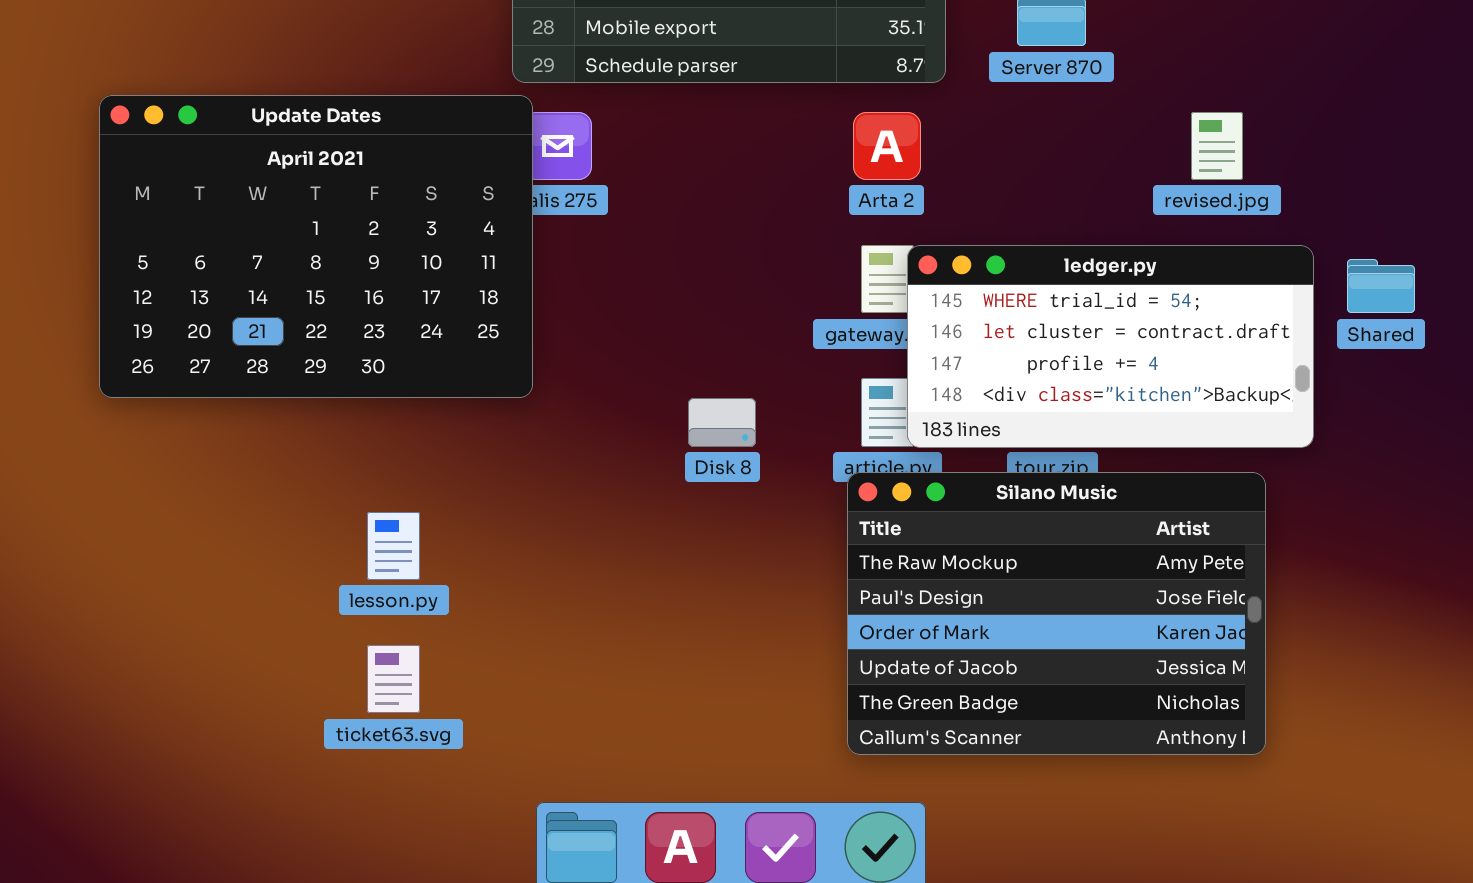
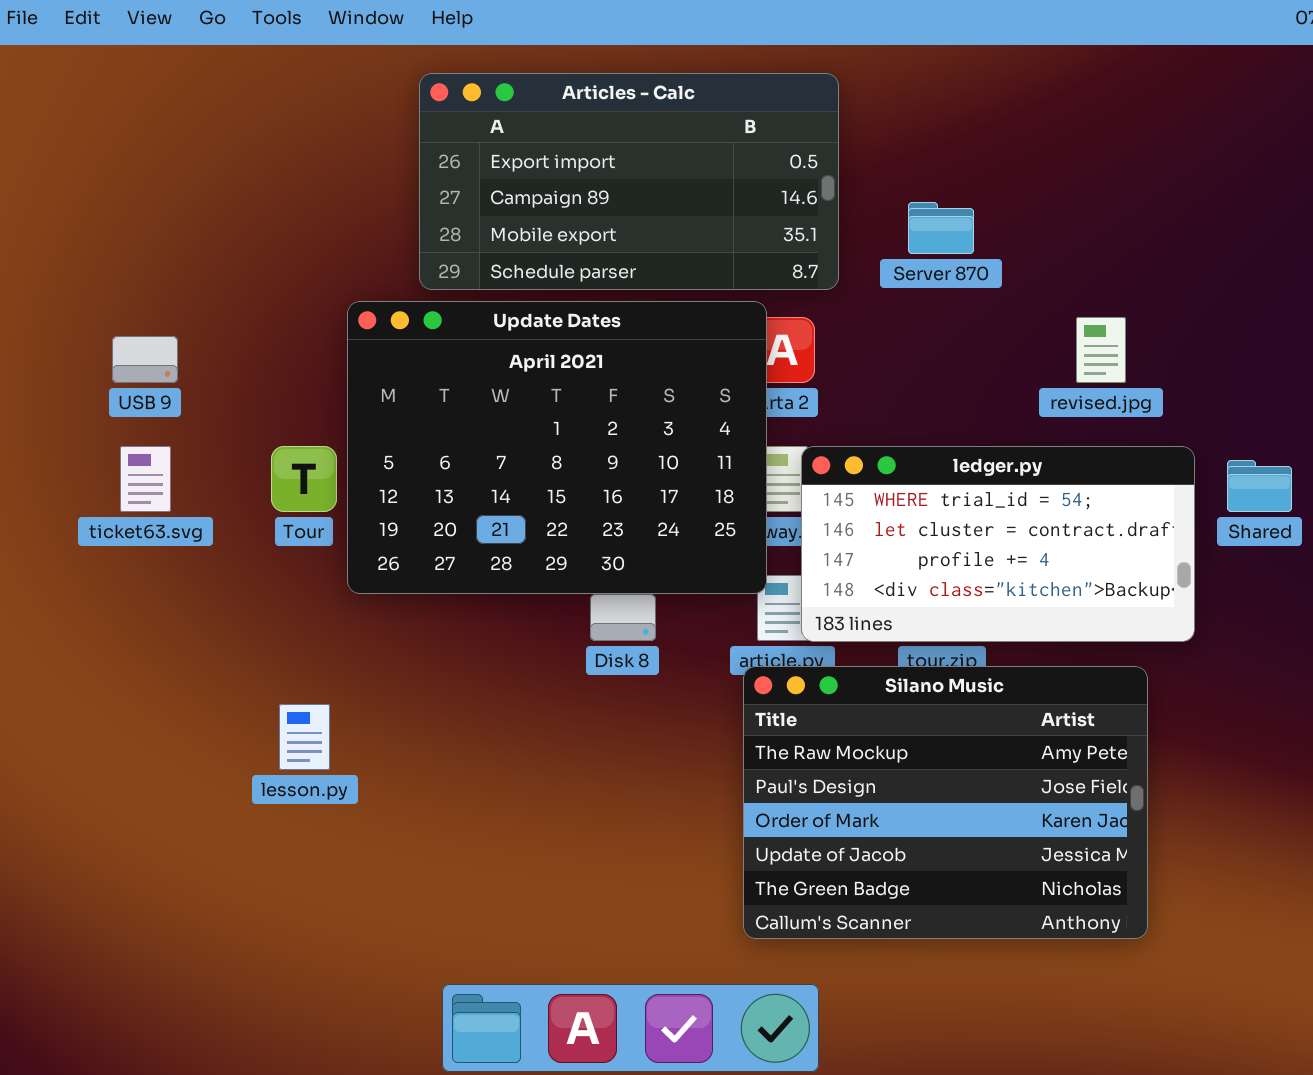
Update Dates: [99,95,533,398] -> [347,301,767,594], moved
ticket63.svg: [367,645,420,713] -> [120,446,171,512], moved

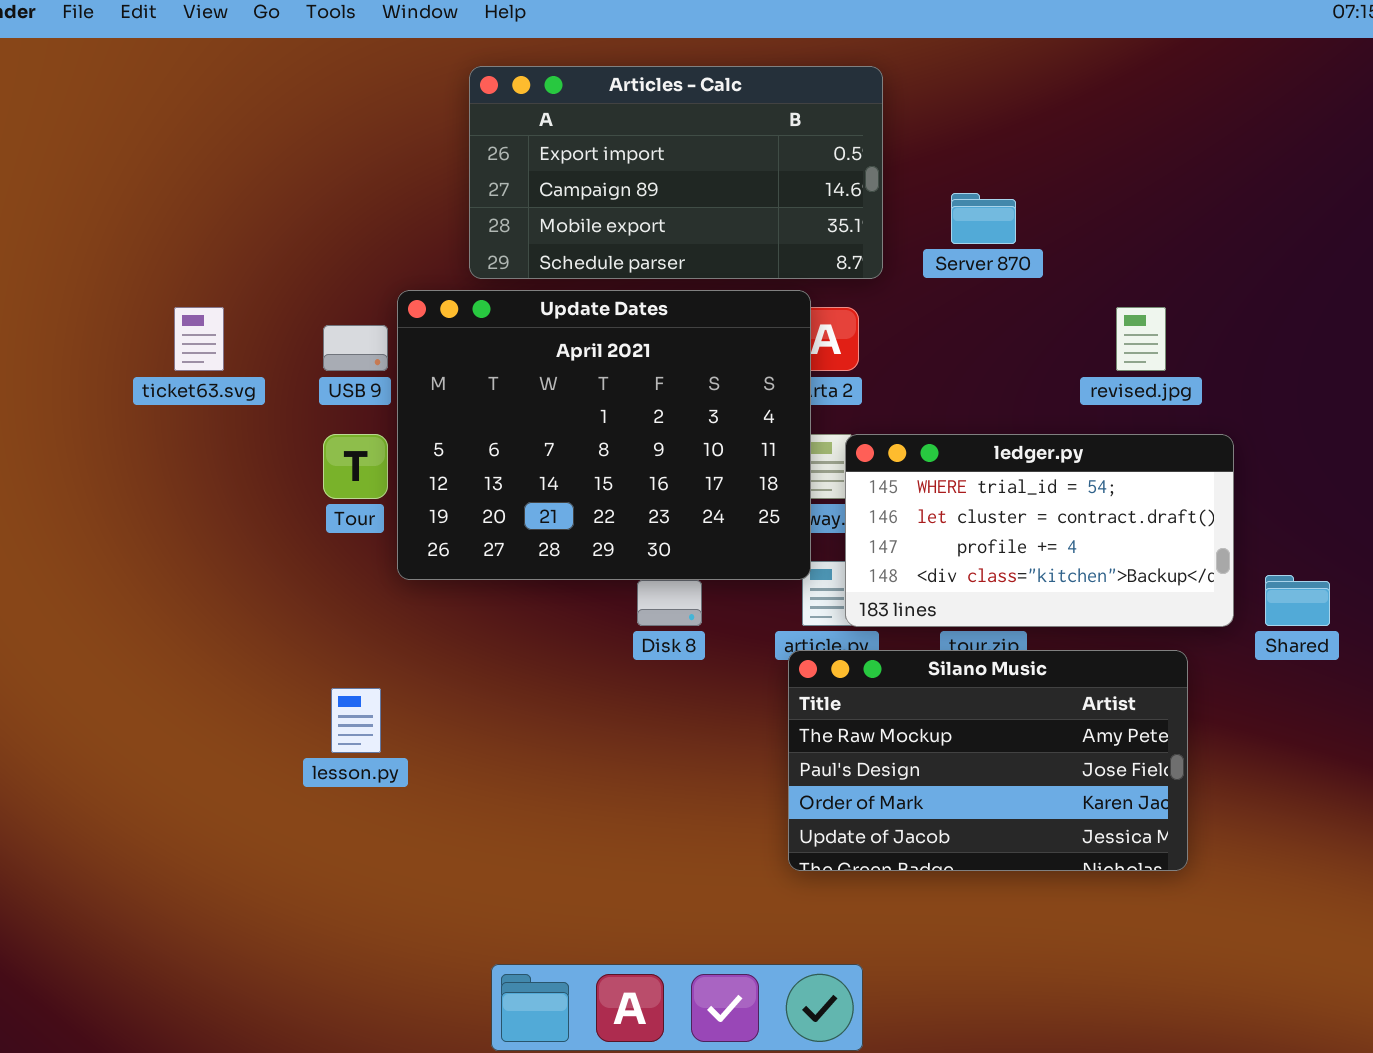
USB 9: [112,336,178,383] -> [323,325,388,371], moved
ticket63.svg: [120,446,171,512] -> [174,307,224,371], moved
Shared: [1227,460,1292,512] -> [1265,575,1330,626], moved
Silano Music: [743,666,1148,939] -> [788,650,1188,871], resized

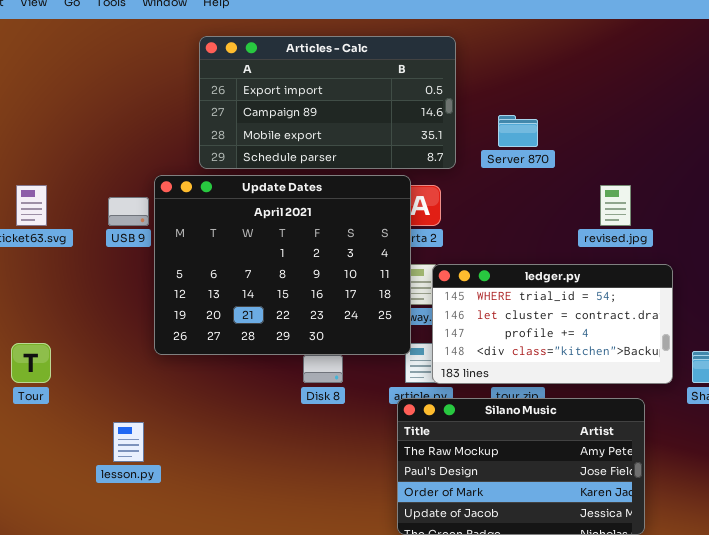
Tour: [323,434,388,499] -> [11,343,51,383], moved

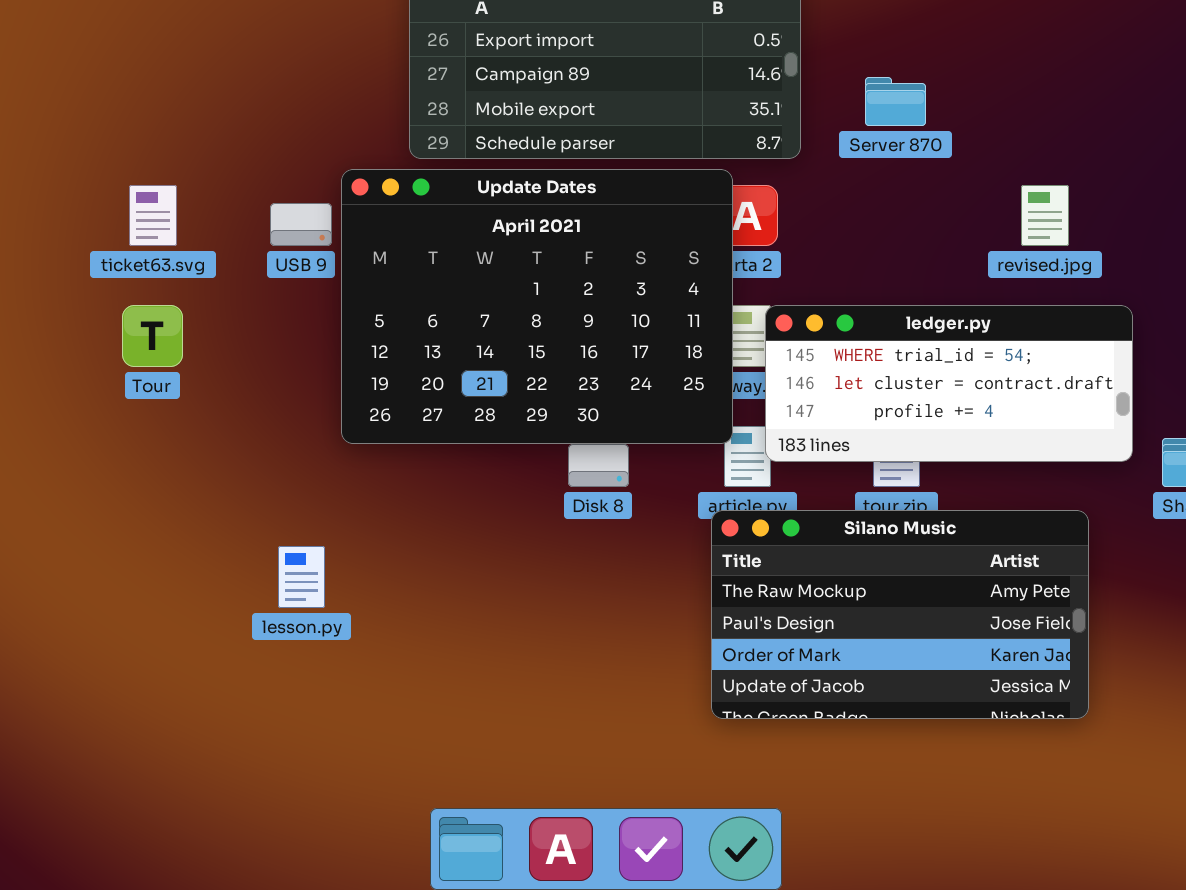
ledger.py: [432,264,673,384] -> [765,305,1133,462], resized
Tour: [11,343,51,383] -> [122,305,183,367], moved

